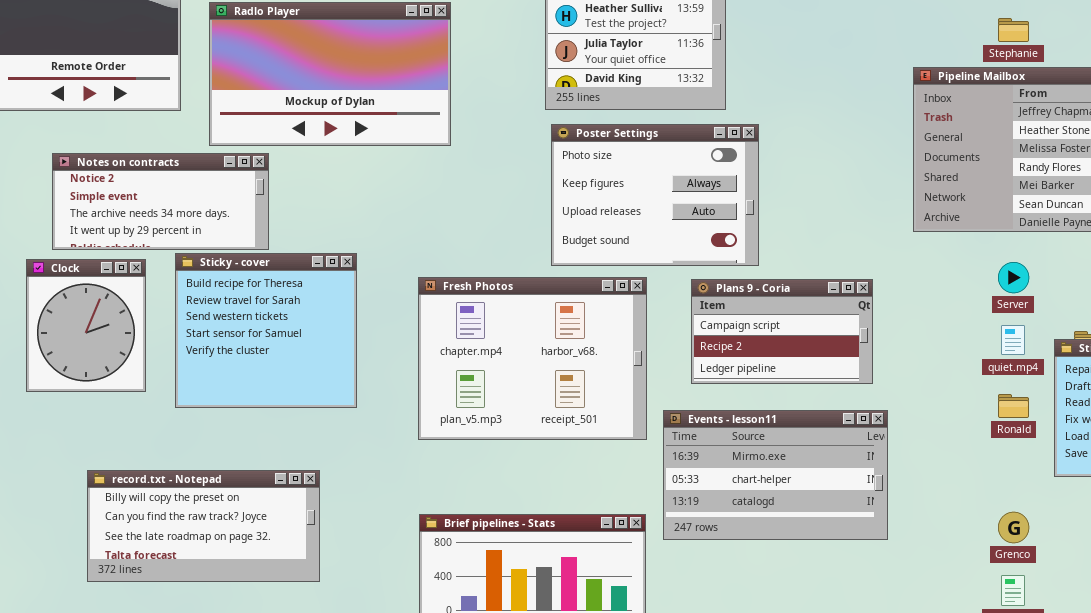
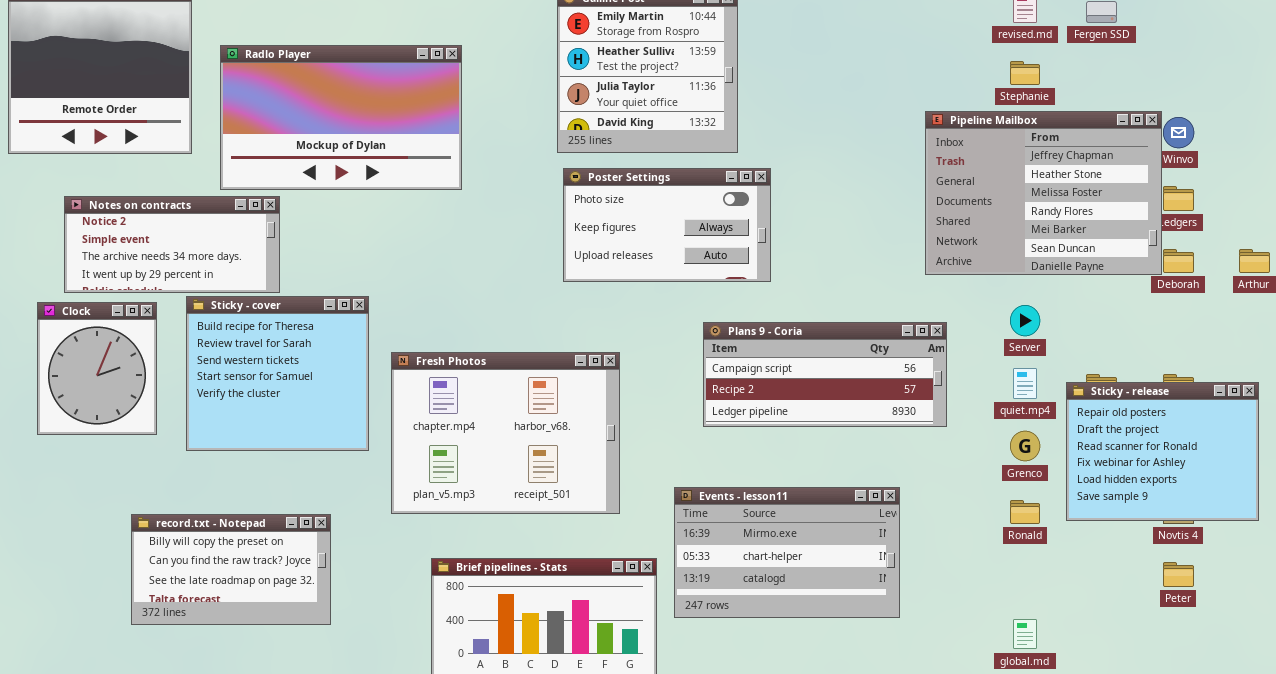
Poster Settings: [551,124,759,266] -> [563,168,771,282], resized
Fresh Photos: [418,277,647,440] -> [391,352,620,514], moved
Plans 9 - Coria: [691,279,873,384] -> [703,322,947,427], resized
Ronald: [998,394,1029,418] -> [1010,500,1040,524], moved
Events - lesson11: [663,410,888,540] -> [674,487,900,618], moved
record.txt - Notepad: [87,470,320,582] -> [131,514,331,625], resized
Grenco: [998,512,1029,543] -> [1010,431,1040,461], moved

